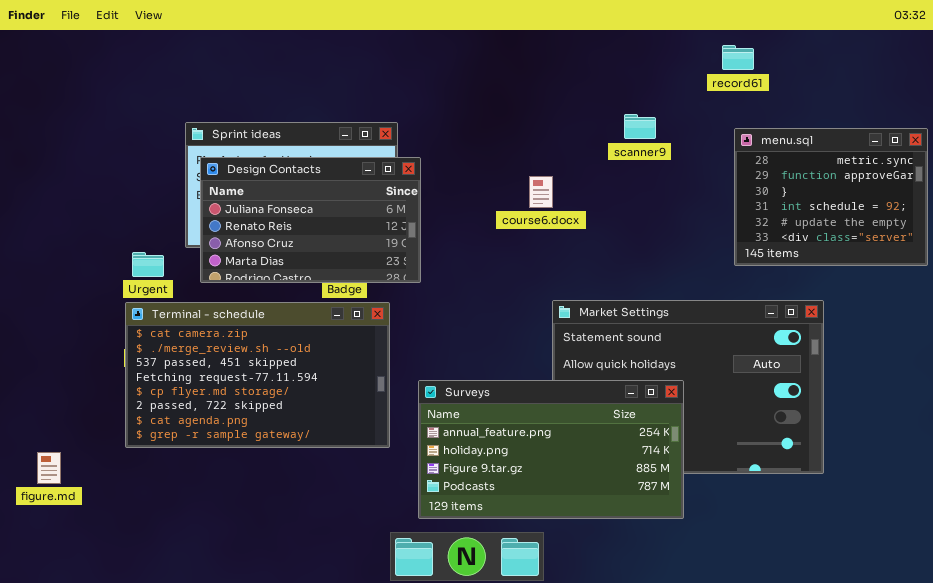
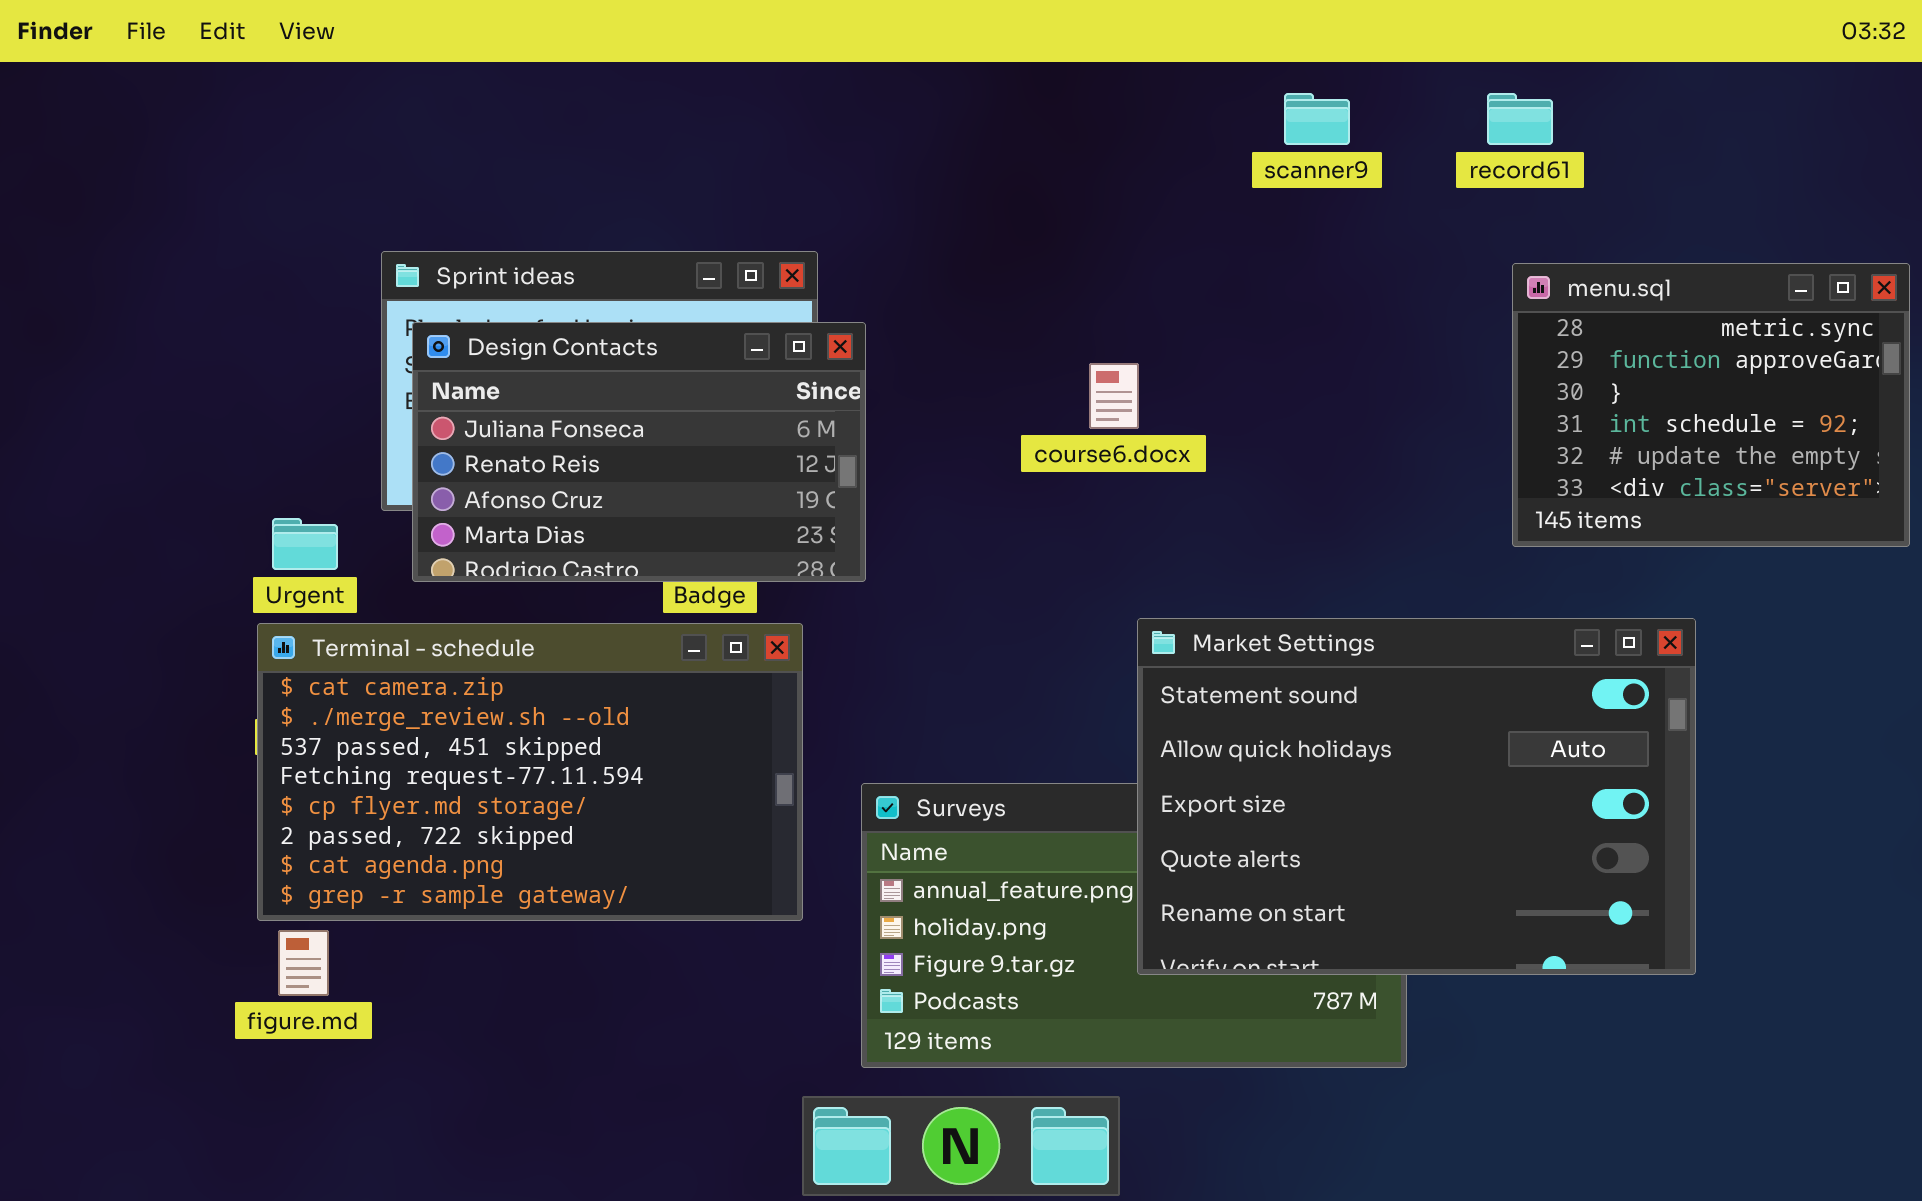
scanner9: [624,114,656,139] -> [1284,93,1350,145], moved
Market Settings: [552,300,824,474] -> [1137,618,1696,975], raised
figure.md: [37,452,61,484] -> [278,930,329,996], moved

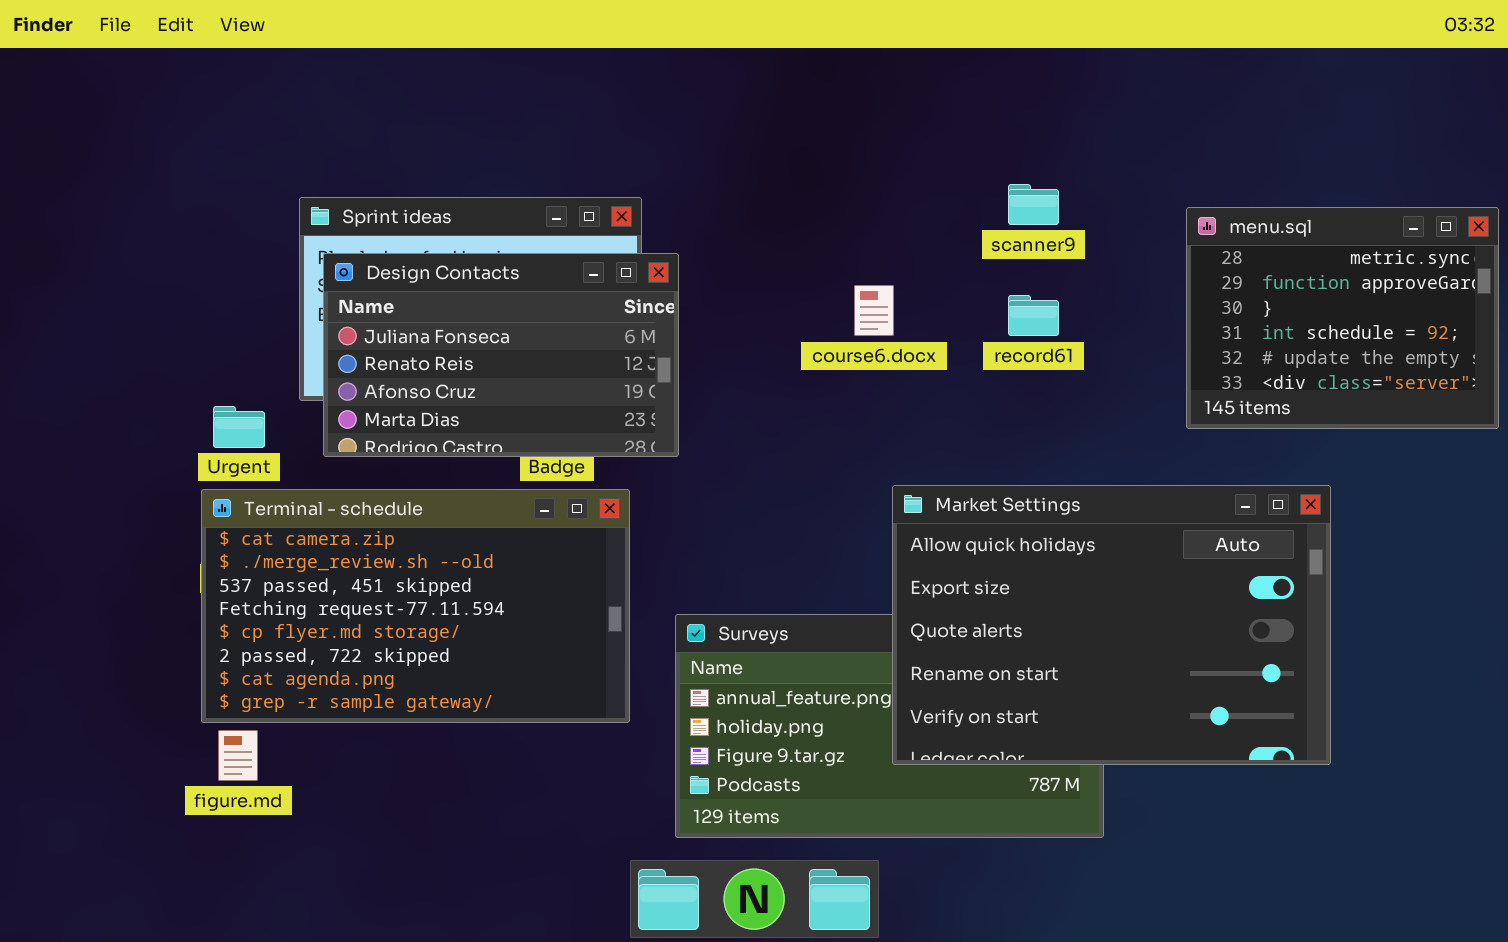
scanner9: [1284,93,1350,145] -> [1008,184,1059,225], moved
record61: [1487,93,1553,145] -> [1008,295,1059,336], moved
Market Settings: [1137,618,1696,975] -> [892,485,1331,765], scrolled down 1 row

